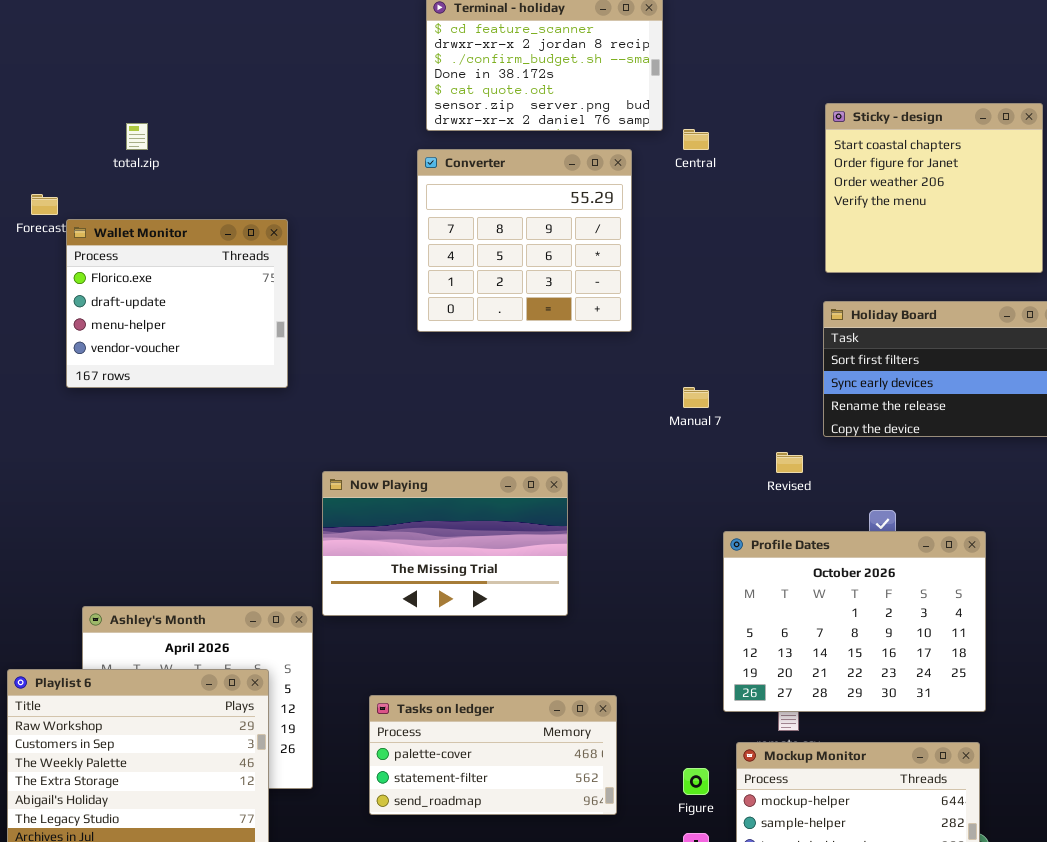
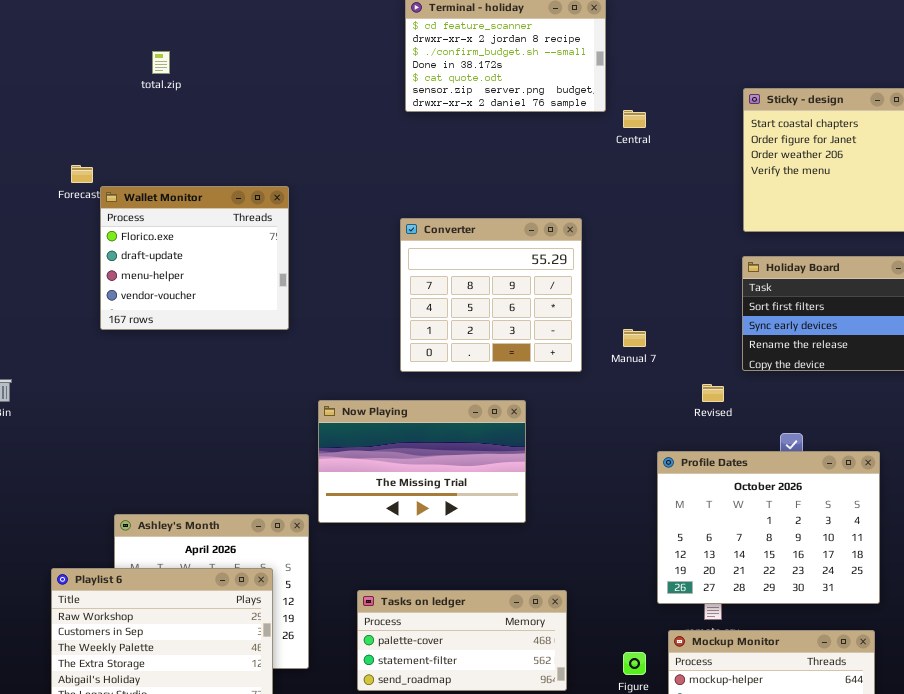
total.zip: [126,123,148,150] -> [152,51,170,74], moved
Converter: [417,149,632,332] -> [400,218,582,372], moved

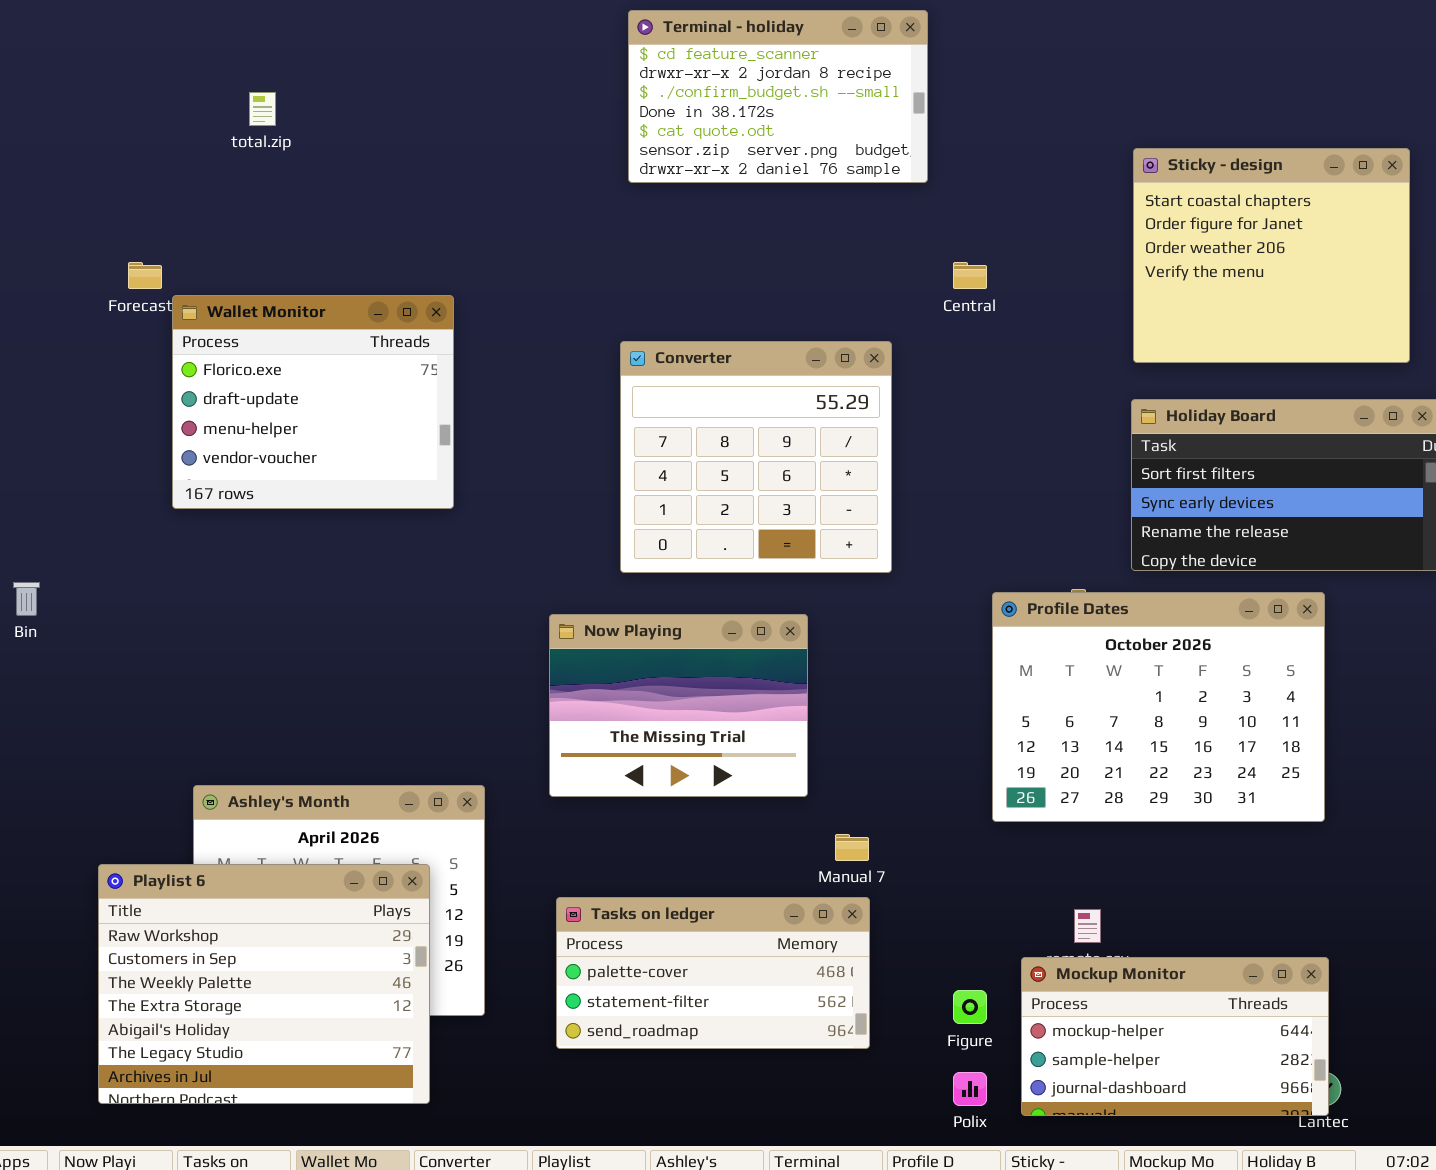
Central: [623,110,646,128] -> [953,262,987,289], moved
Manual 7: [623,329,646,347] -> [835,834,869,861], moved
Now Playing: [318,400,526,523] -> [549,614,808,797], resized
Profile Dates: [657,451,880,604] -> [992,592,1325,822], moved

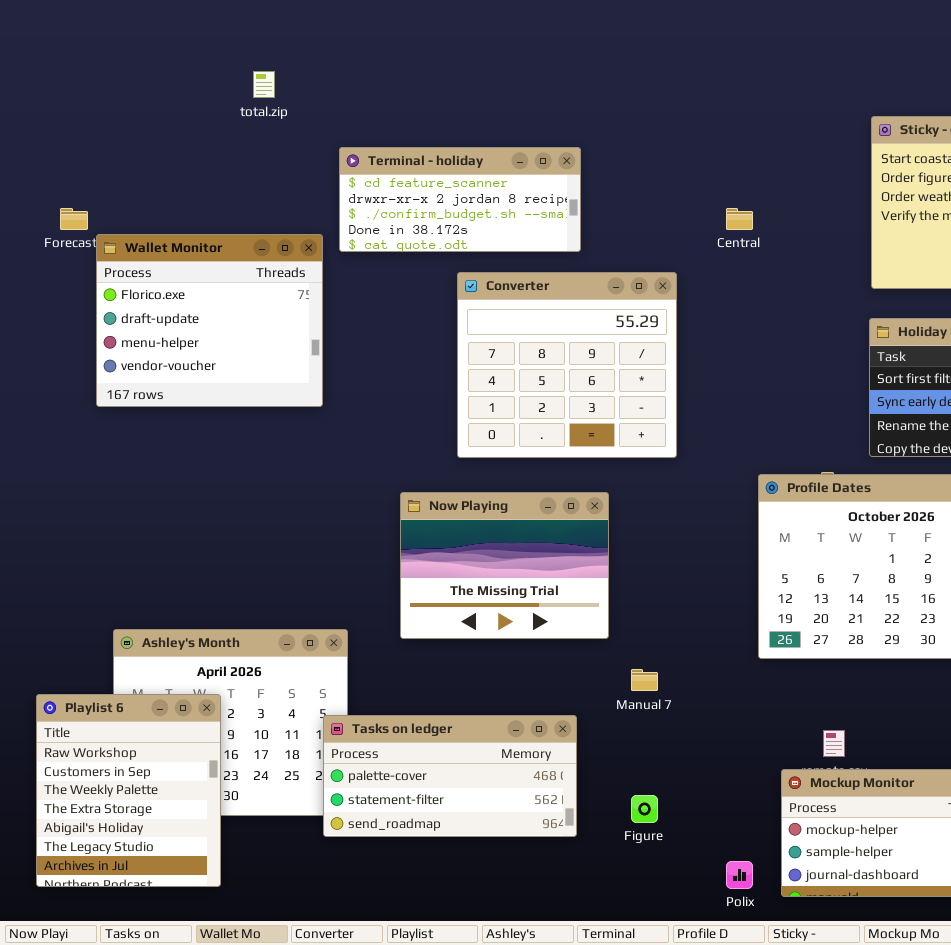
Terminal - holiday: [628,10,928,183] -> [339,147,581,252], moved, resized
total.zip: [249,92,276,126] -> [253,71,275,98], moved
Playlist 6: [98,864,430,1104] -> [36,694,221,887], resized
Tasks on ledger: [556,897,870,1049] -> [323,715,577,837], moved
Figure: [953,990,987,1024] -> [631,795,658,823], moved

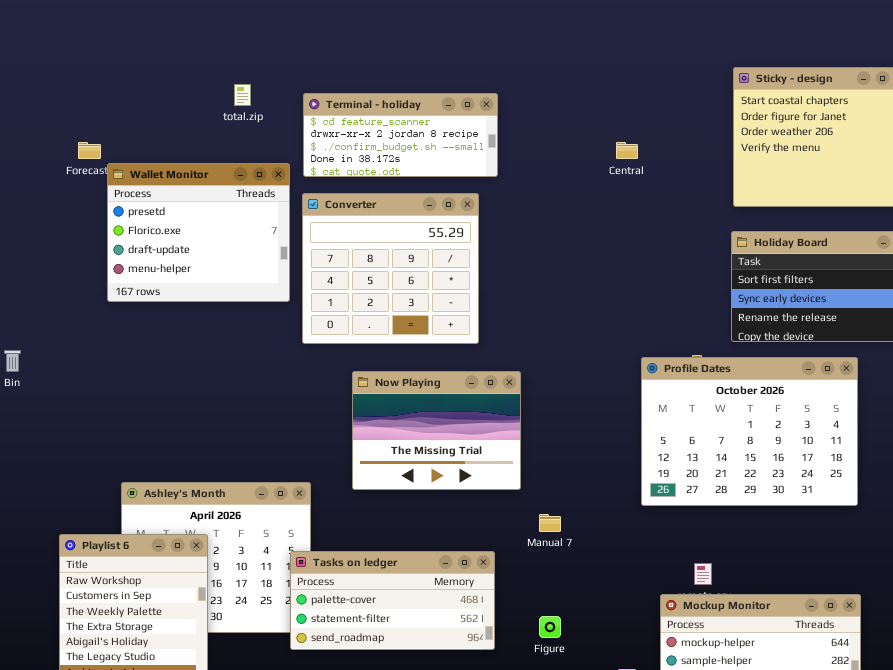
total.zip: [253,71,275,98] -> [234,84,251,106], moved
Wallet Monitor: [96,234,323,407] -> [107,163,290,302], scrolled up 1 row
Converter: [457,272,677,458] -> [302,193,479,344], moved

